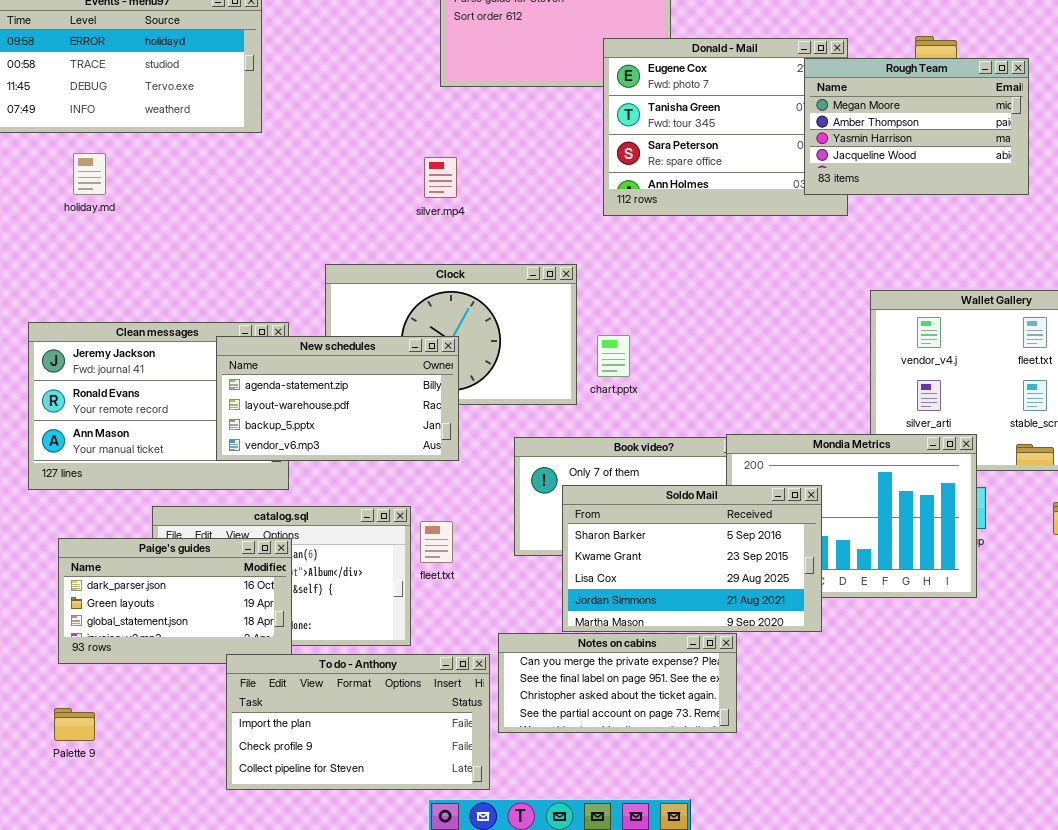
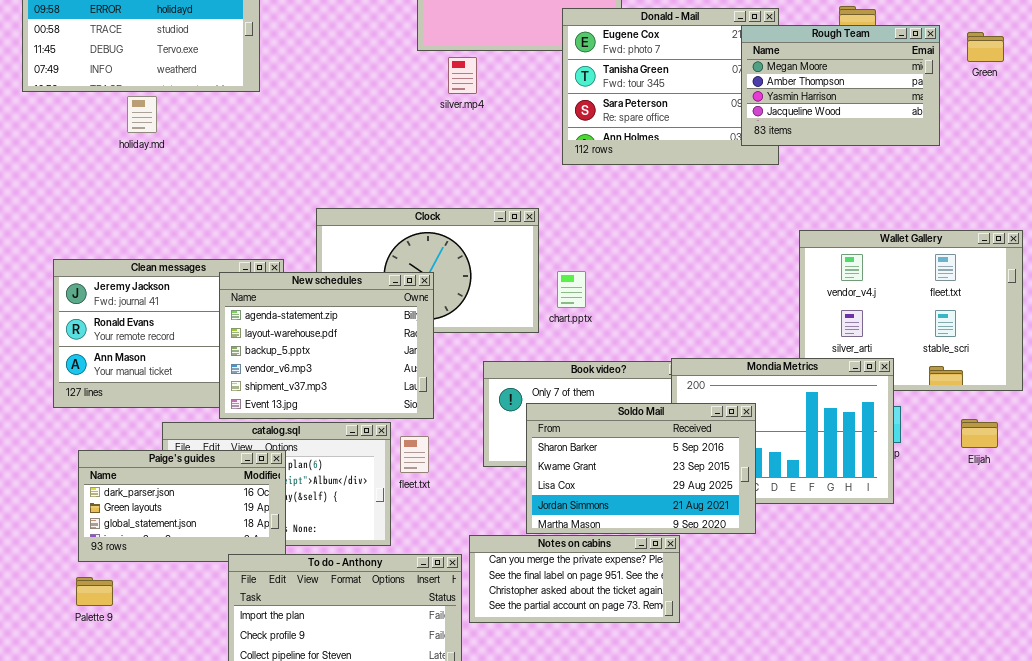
holiday.md: [73,153,106,195] -> [127,96,157,133], moved
silver.mp4: [424,157,457,198] -> [448,57,477,94], moved
New schedules: [216,336,459,461] -> [219,272,434,419], resized
Palette 9: [54,708,95,741] -> [76,577,113,606], moved

